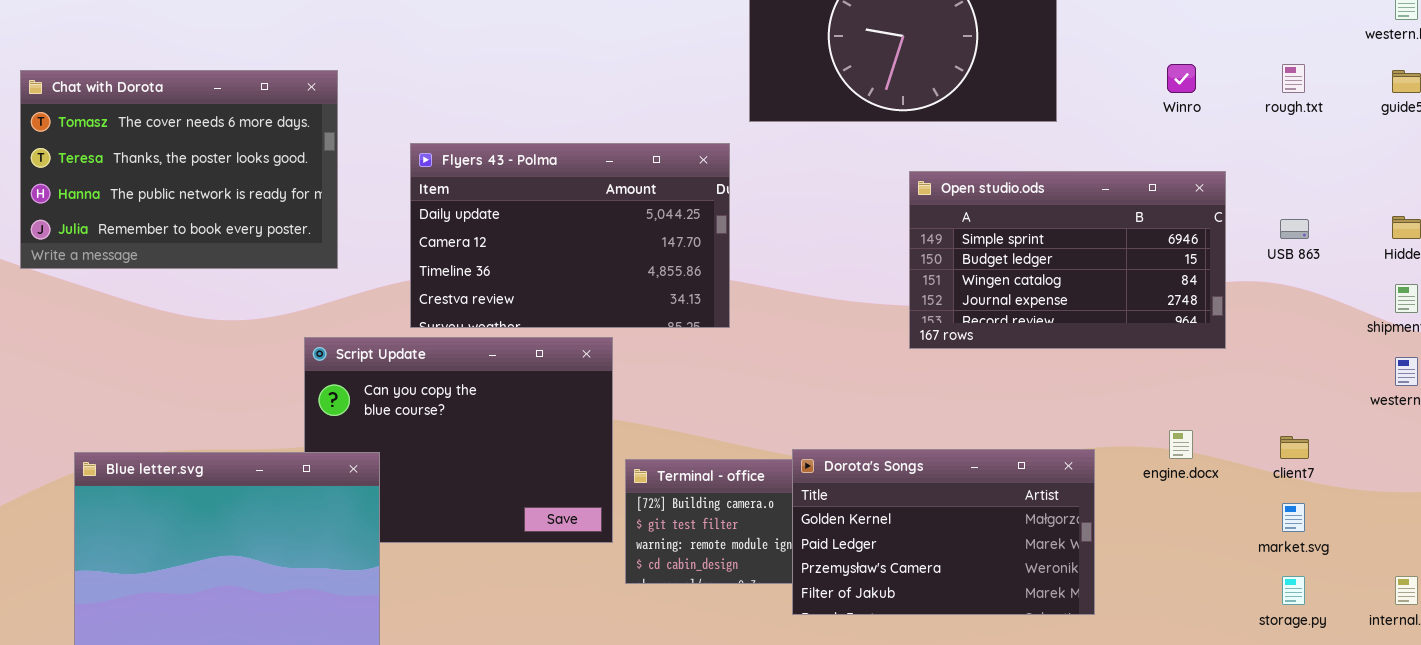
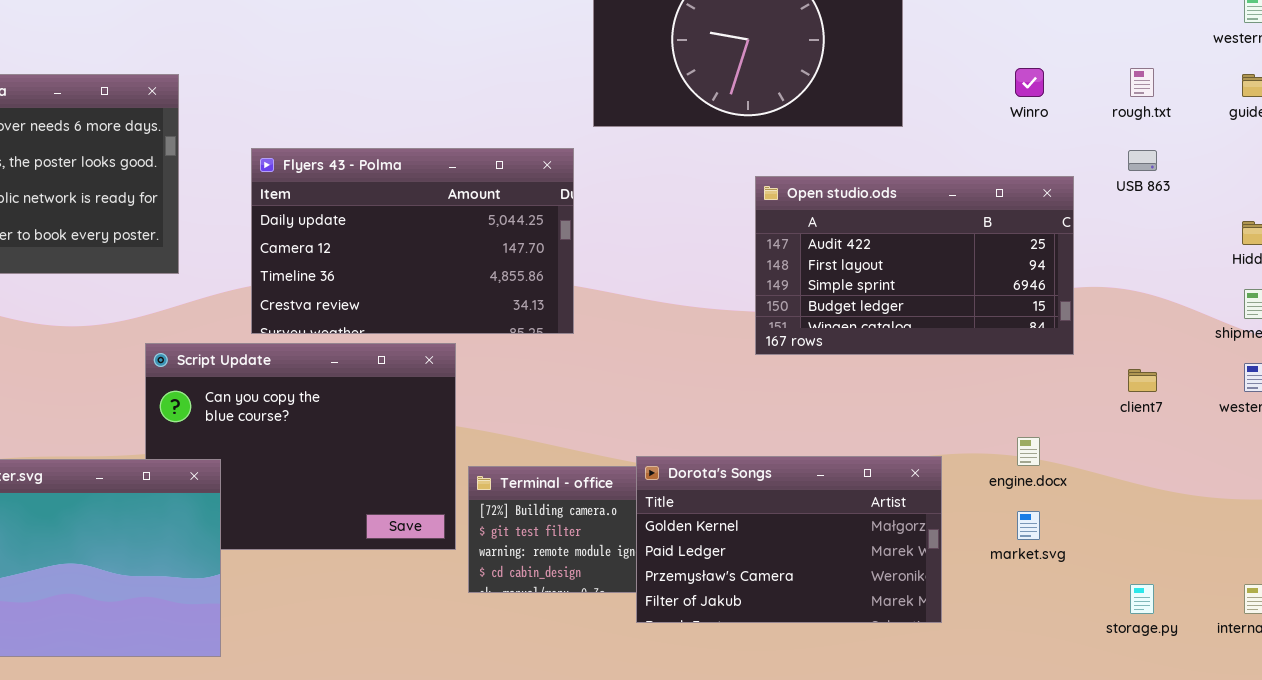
Open studio.ods: [909,171,1226,349] -> [755,176,1074,355], scrolled up 2 rows
USB 863: [1280,219,1309,239] -> [1128,150,1157,171], moved
client7: [1280,436,1309,459] -> [1128,369,1157,392], moved
market.svg: [1282,503,1305,532] -> [1017,511,1040,540], moved

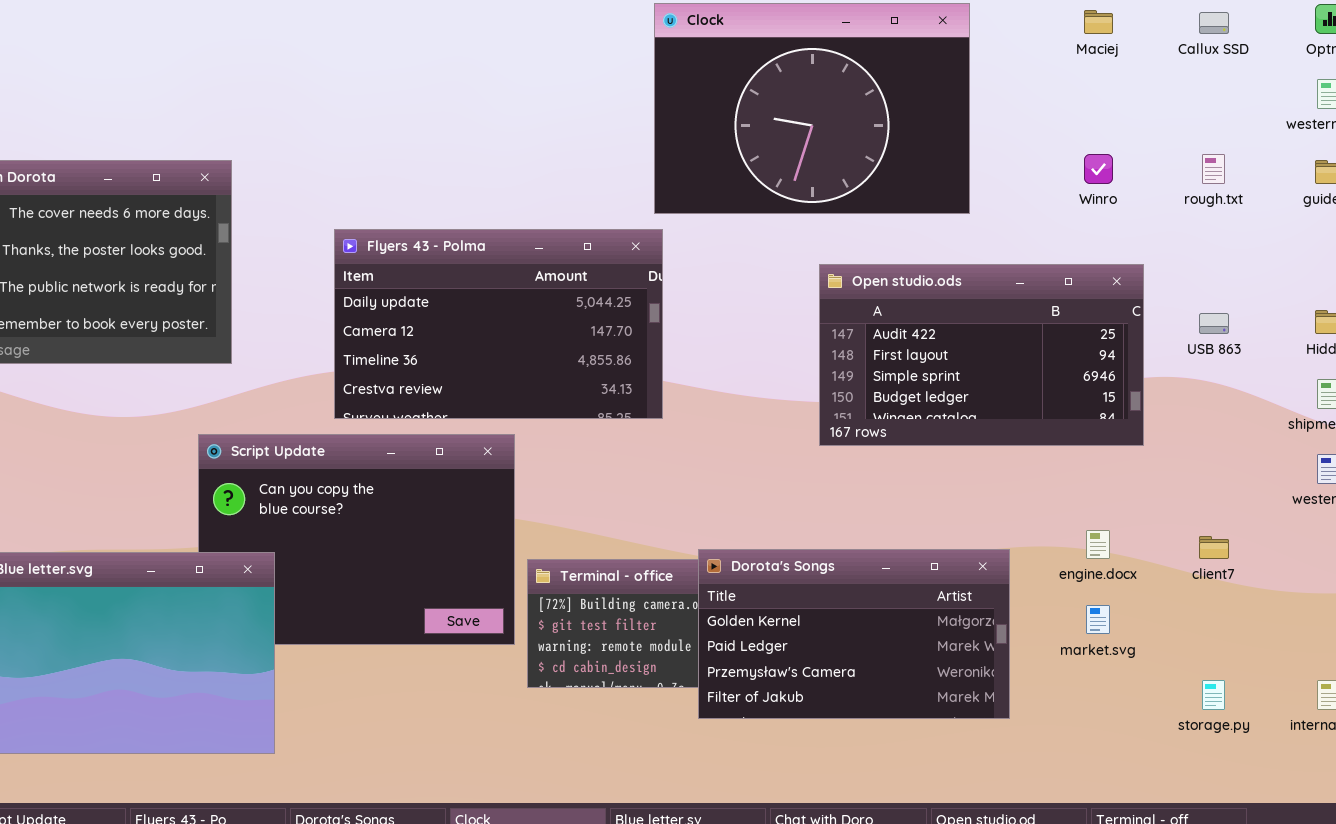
Flyers 43 - Polma: [251,148,574,334] -> [334,229,663,419], moved
USB 863: [1128,150,1157,171] -> [1199,313,1229,334], moved
client7: [1128,369,1157,392] -> [1199,536,1229,559], moved

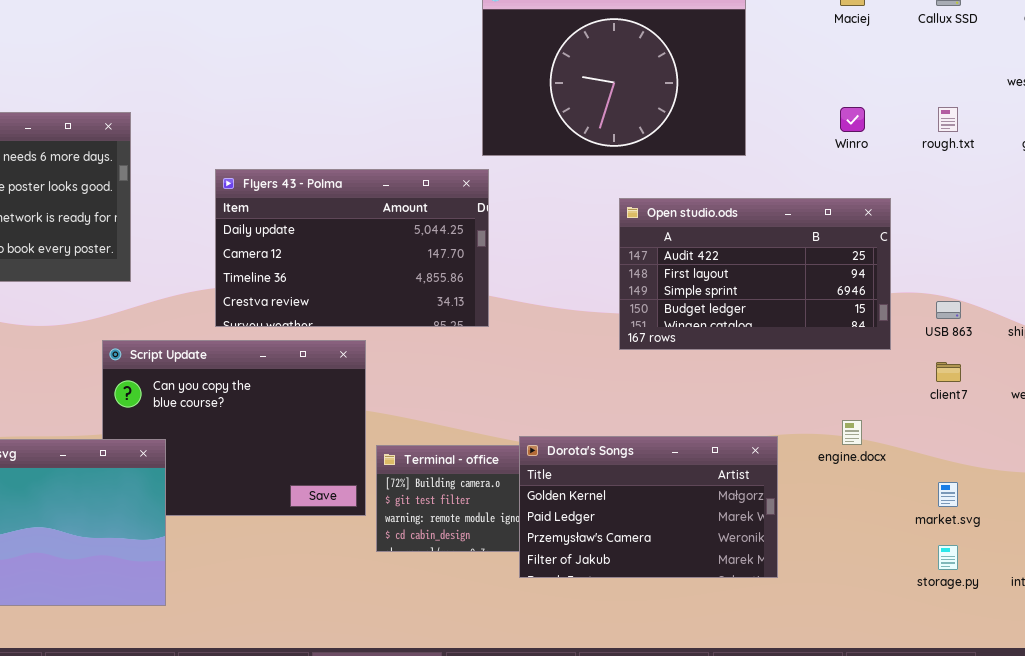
USB 863: [1199,313,1229,334] -> [936,301,961,319], moved
client7: [1199,536,1229,559] -> [936,362,961,382], moved
market.svg: [1086,605,1110,634] -> [938,482,958,507], moved

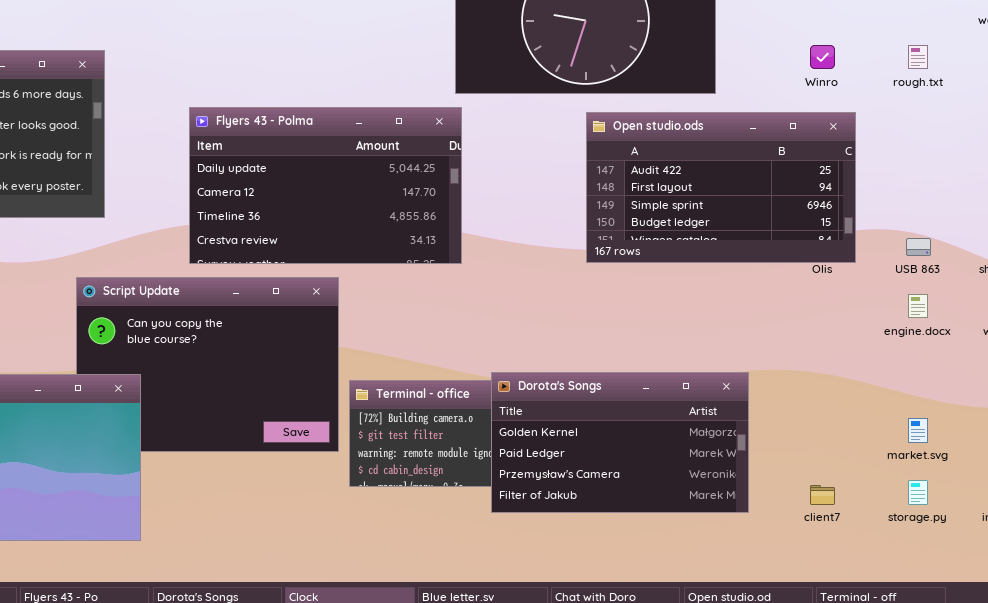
Open studio.ods: [619,198,891,350] -> [586,112,856,263], moved
client7: [936,362,961,382] -> [810,485,835,505], moved
engine.docx: [842,420,862,445] -> [908,294,928,318], moved

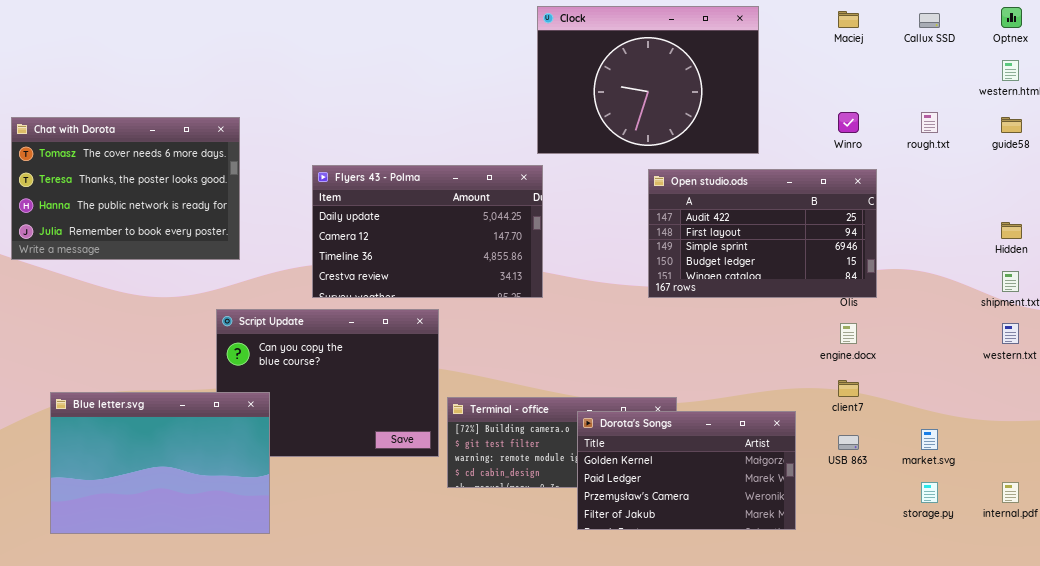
USB 863: [906,238,931,256] -> [838,435,859,450], moved
engine.docx: [908,294,928,318] -> [840,323,857,344], moved
Dorota's Songs: [491,372,749,513] -> [577,411,796,530], moved
client7: [810,485,835,505] -> [838,380,859,397], moved

